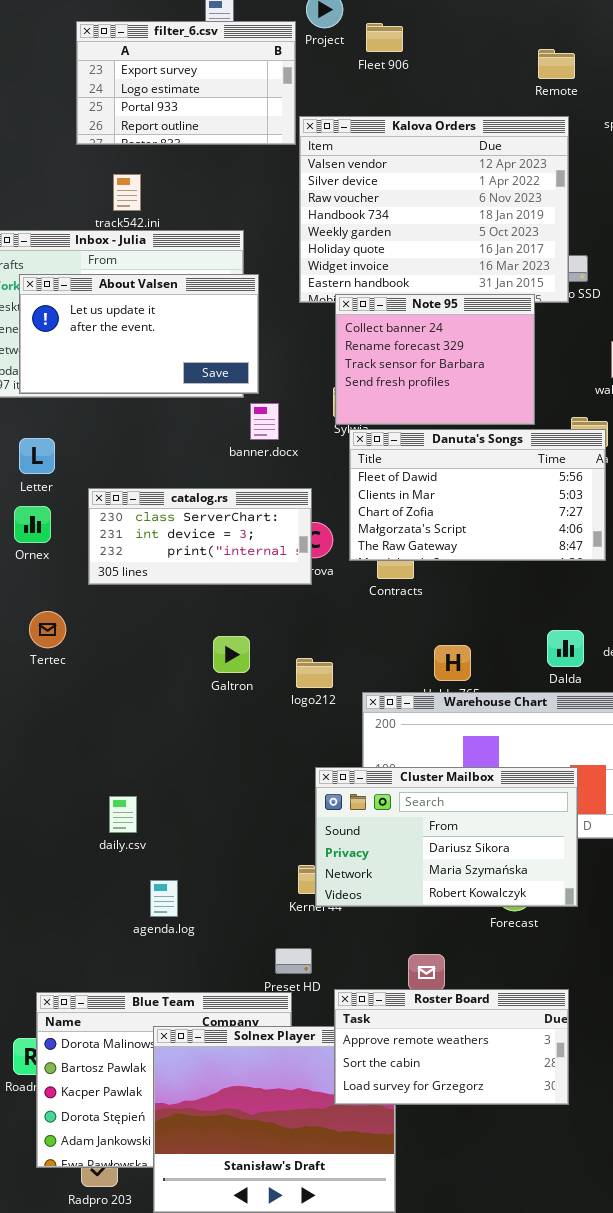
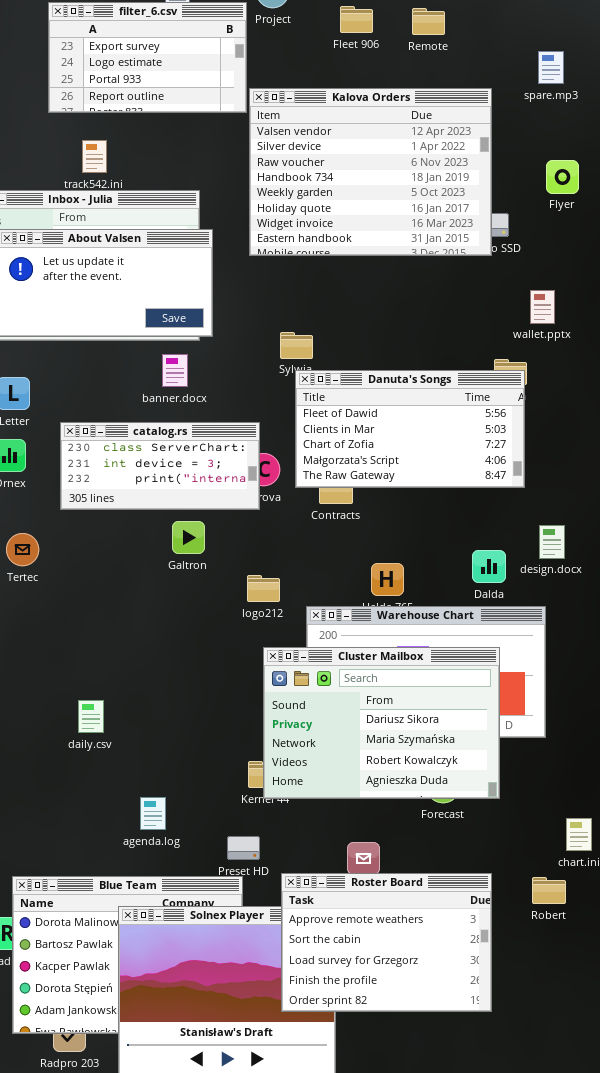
Fleet 906: [366,23,403,52] -> [340,6,373,33], moved
Remote: [538,49,575,79] -> [412,8,445,35], moved
Note 95: [335,294,535,425] -> none, closed
banner.docx: [250,403,279,440] -> [162,354,188,387], moved
Galtron: [213,636,250,673] -> [172,521,205,554], moved
Cluster Mailbox: [315,767,578,907] -> [263,647,500,799], resized
agenda.log: [150,880,178,917] -> [140,797,166,830], moved
Roster Board: [334,989,569,1105] -> [281,873,492,1012], resized

